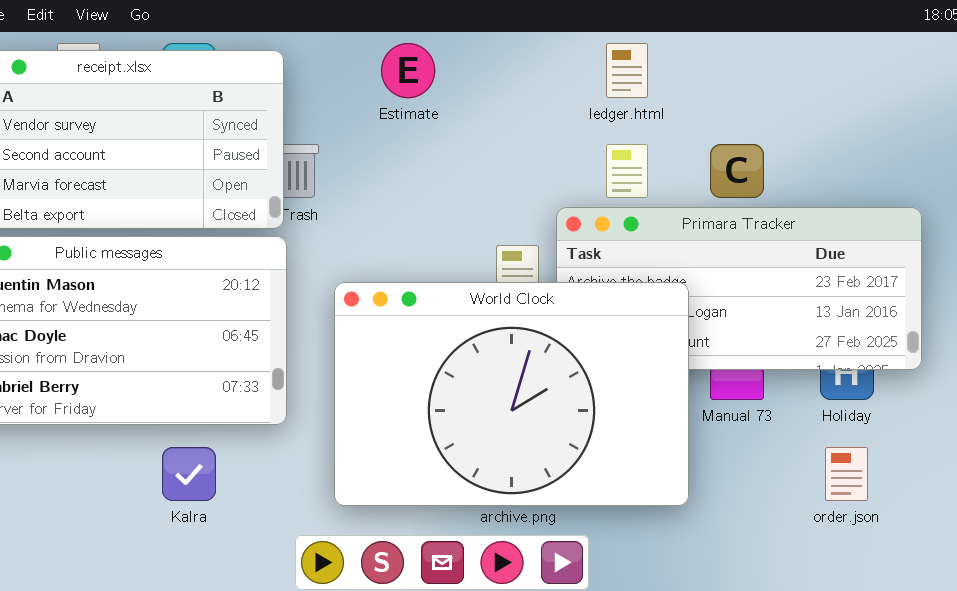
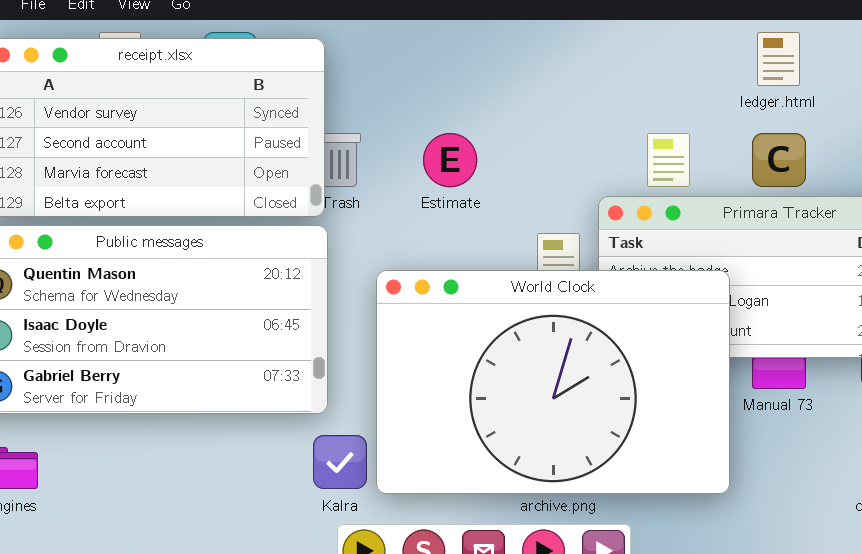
Estimate: [381,43,435,98] -> [423,133,477,187], moved
ledger.html: [606,43,648,98] -> [757,32,800,86], moved
Kalra: [162,447,216,501] -> [313,435,367,489], moved

